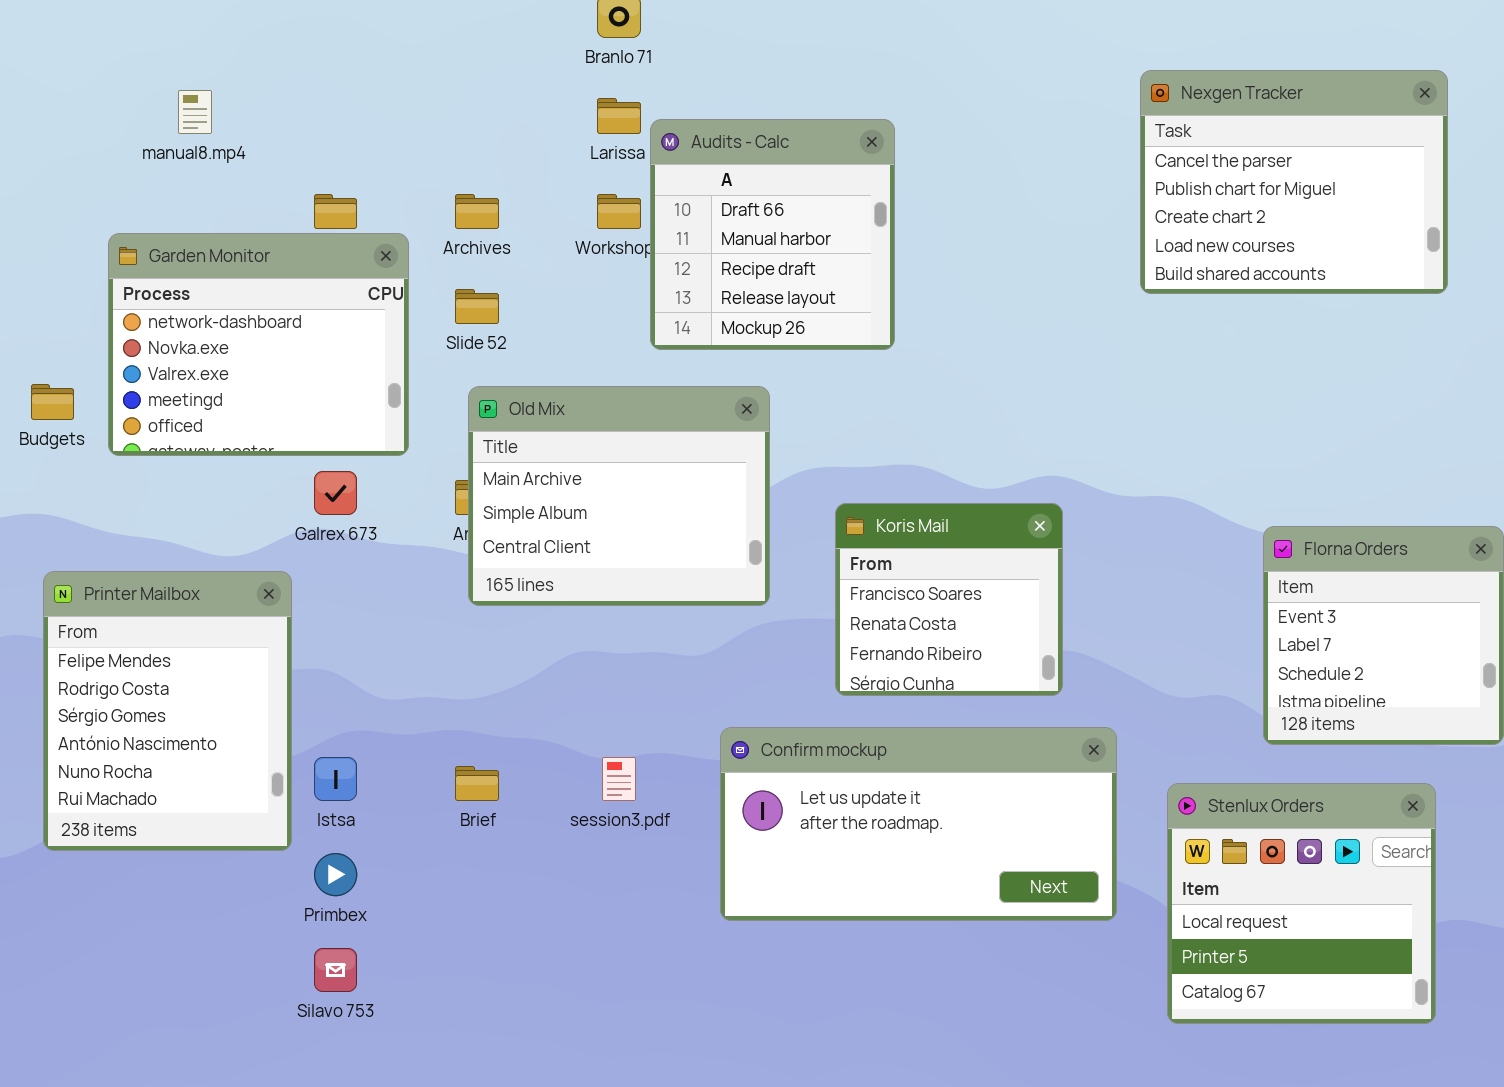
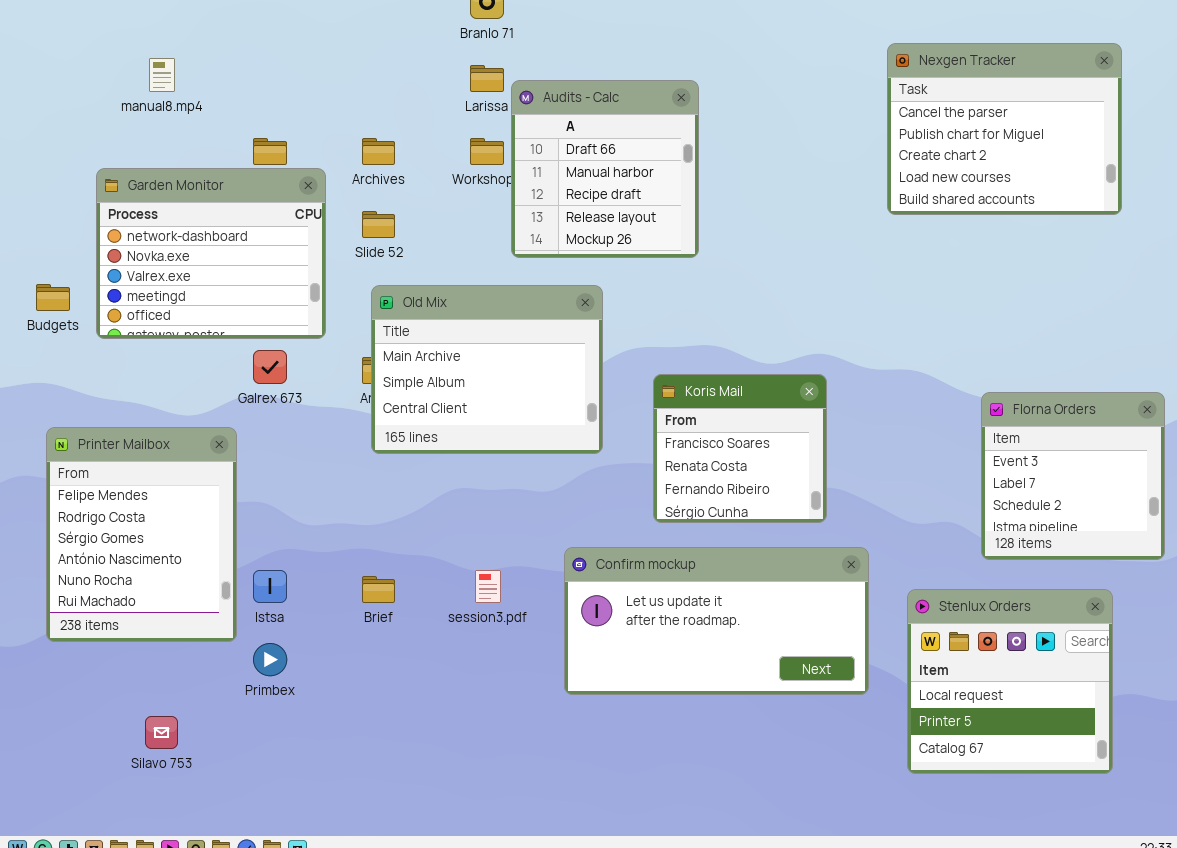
Silavo 753: [314,948,357,992] -> [145,716,178,749], moved

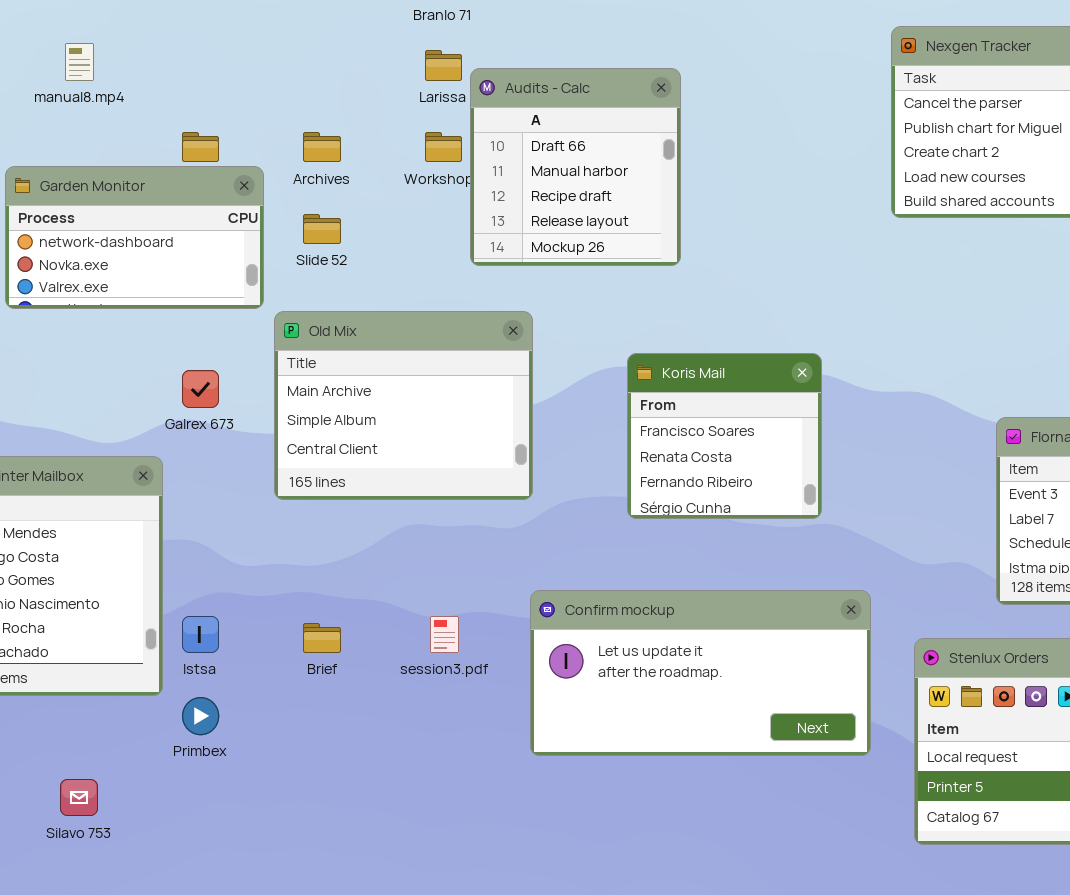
Garden Monitor: [96,168,326,339] -> [5,166,264,309], resized
Old Mix: [371,285,603,454] -> [274,311,533,500], moved
Koris Mail: [653,374,827,523] -> [627,353,822,519], moved

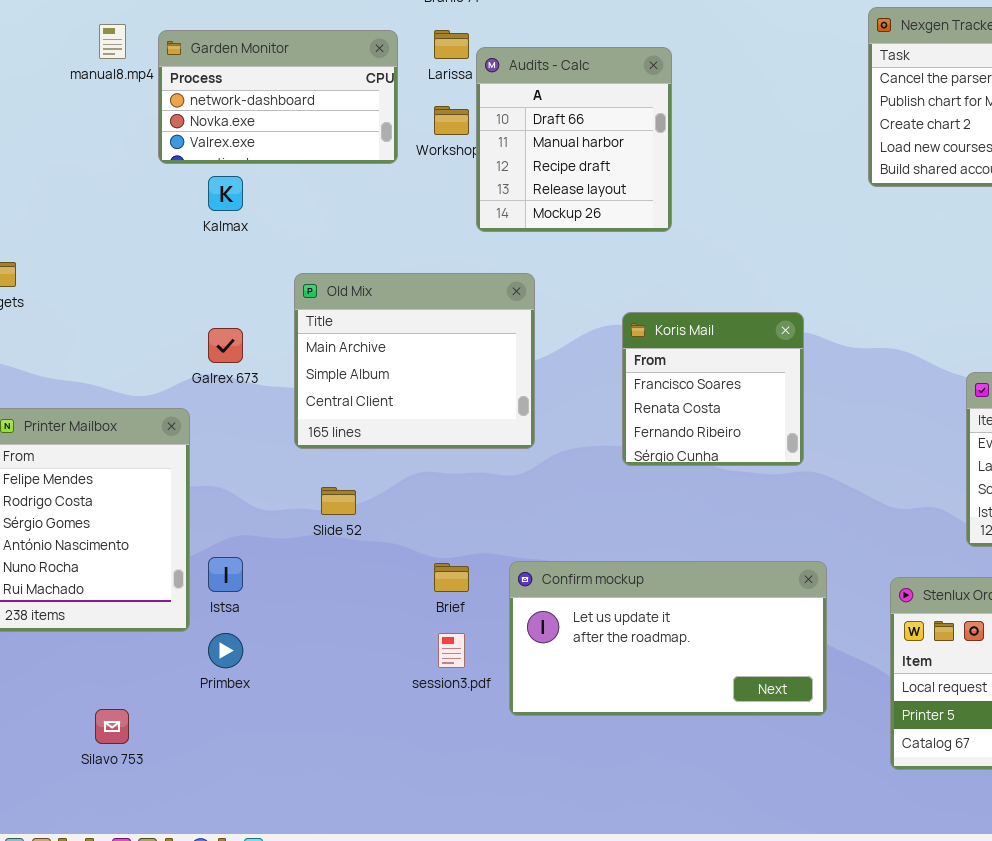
Garden Monitor: [5,166,264,309] -> [158,30,398,164], moved
Slide 52: [303,214,341,244] -> [321,487,356,515], moved
Confirm mockup: [530,590,871,756] -> [509,561,827,716], moved
session3.pdf: [430,616,459,653] -> [438,633,465,668], moved
Brief: [303,623,341,653] -> [434,563,469,592], moved

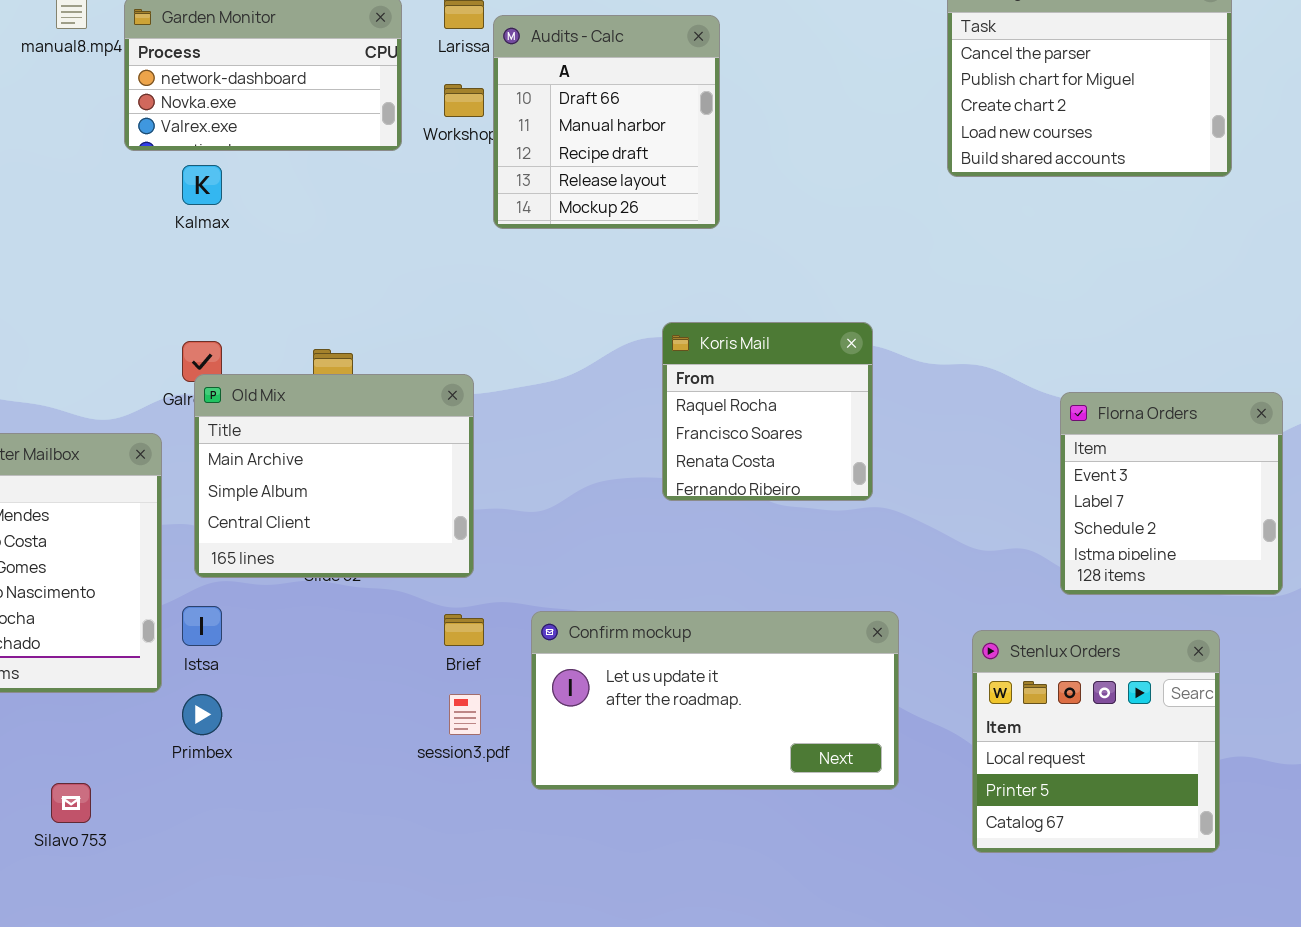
Old Mix: [294,273,535,449] -> [194,374,474,578], moved
Koris Mail: [622,312,804,466] -> [662,322,873,501], scrolled up 1 row

